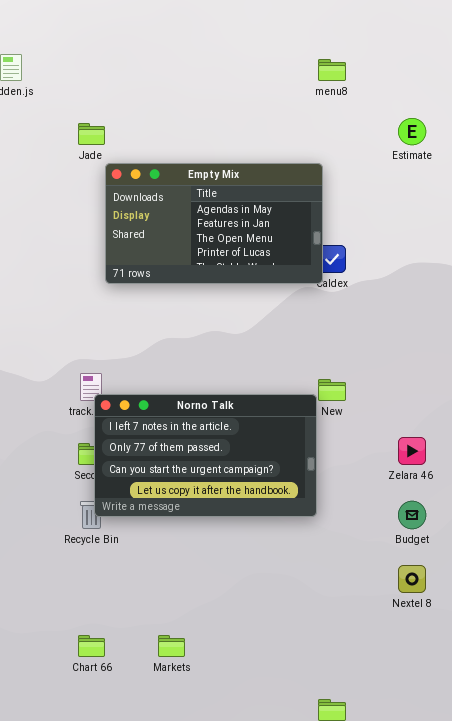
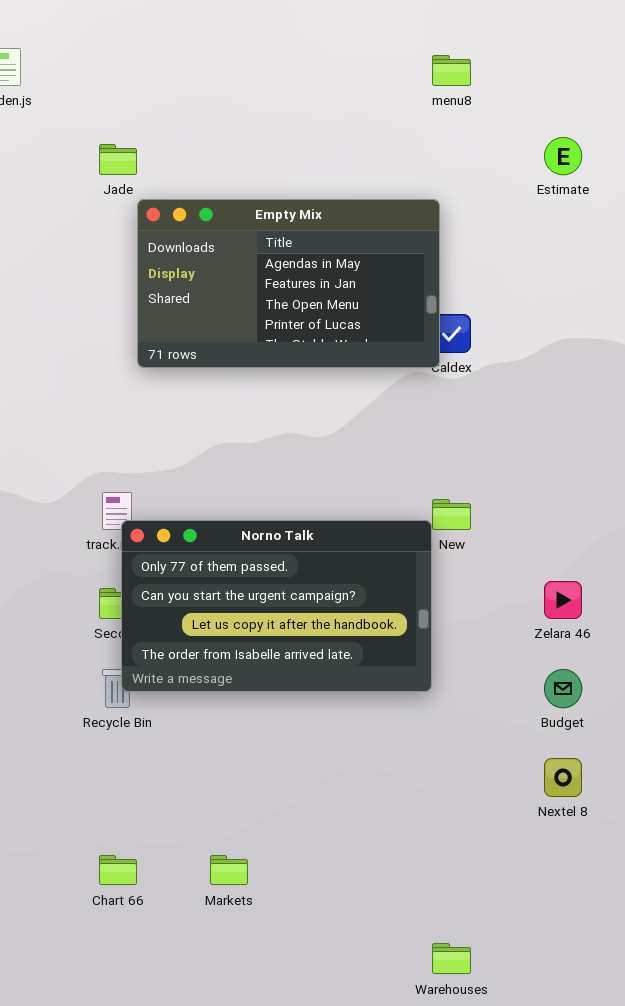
Norno Talk: [94,394,317,517] -> [121,520,432,692], scrolled down 1 row

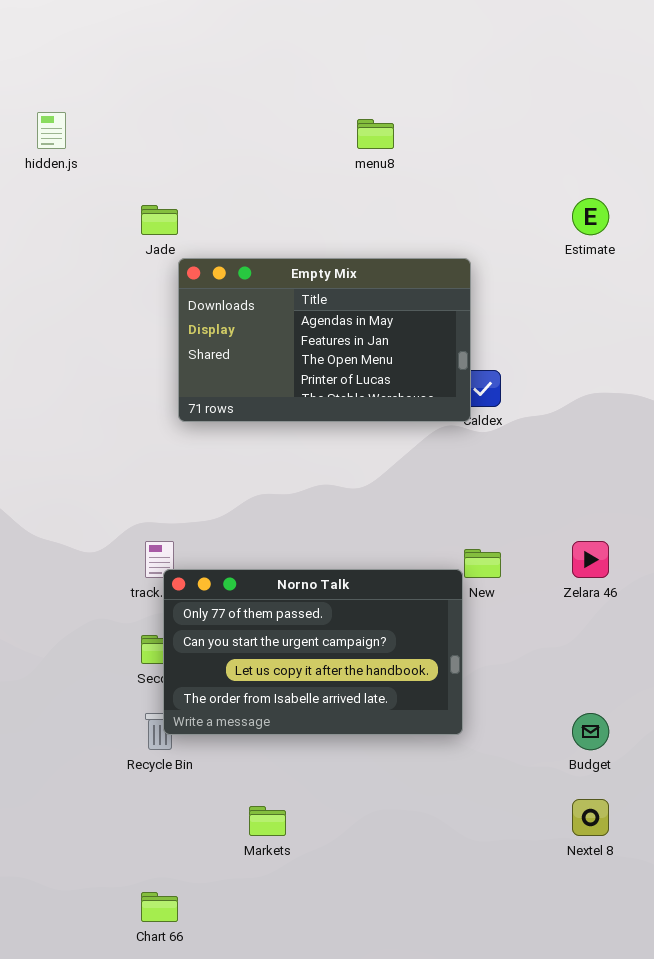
menu8: [432,55,471,86] -> [357,119,394,149], moved
Zelara 46: [544,581,582,619] -> [572,541,609,578], moved
Markets: [210,855,248,885] -> [249,806,286,836], moved

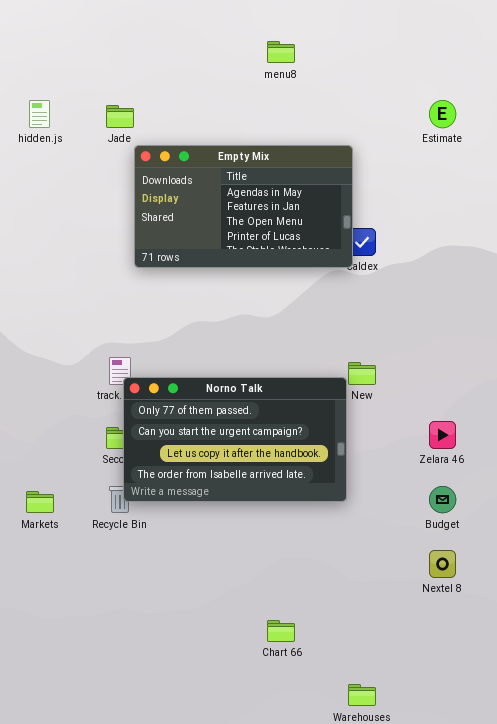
hidden.js: [37,112,66,149] -> [29,100,50,128], moved
Zelara 46: [572,541,609,578] -> [429,421,456,449], moved
Markets: [249,806,286,836] -> [26,491,54,513], moved
Chart 66: [141,892,178,922] -> [267,620,295,642], moved

